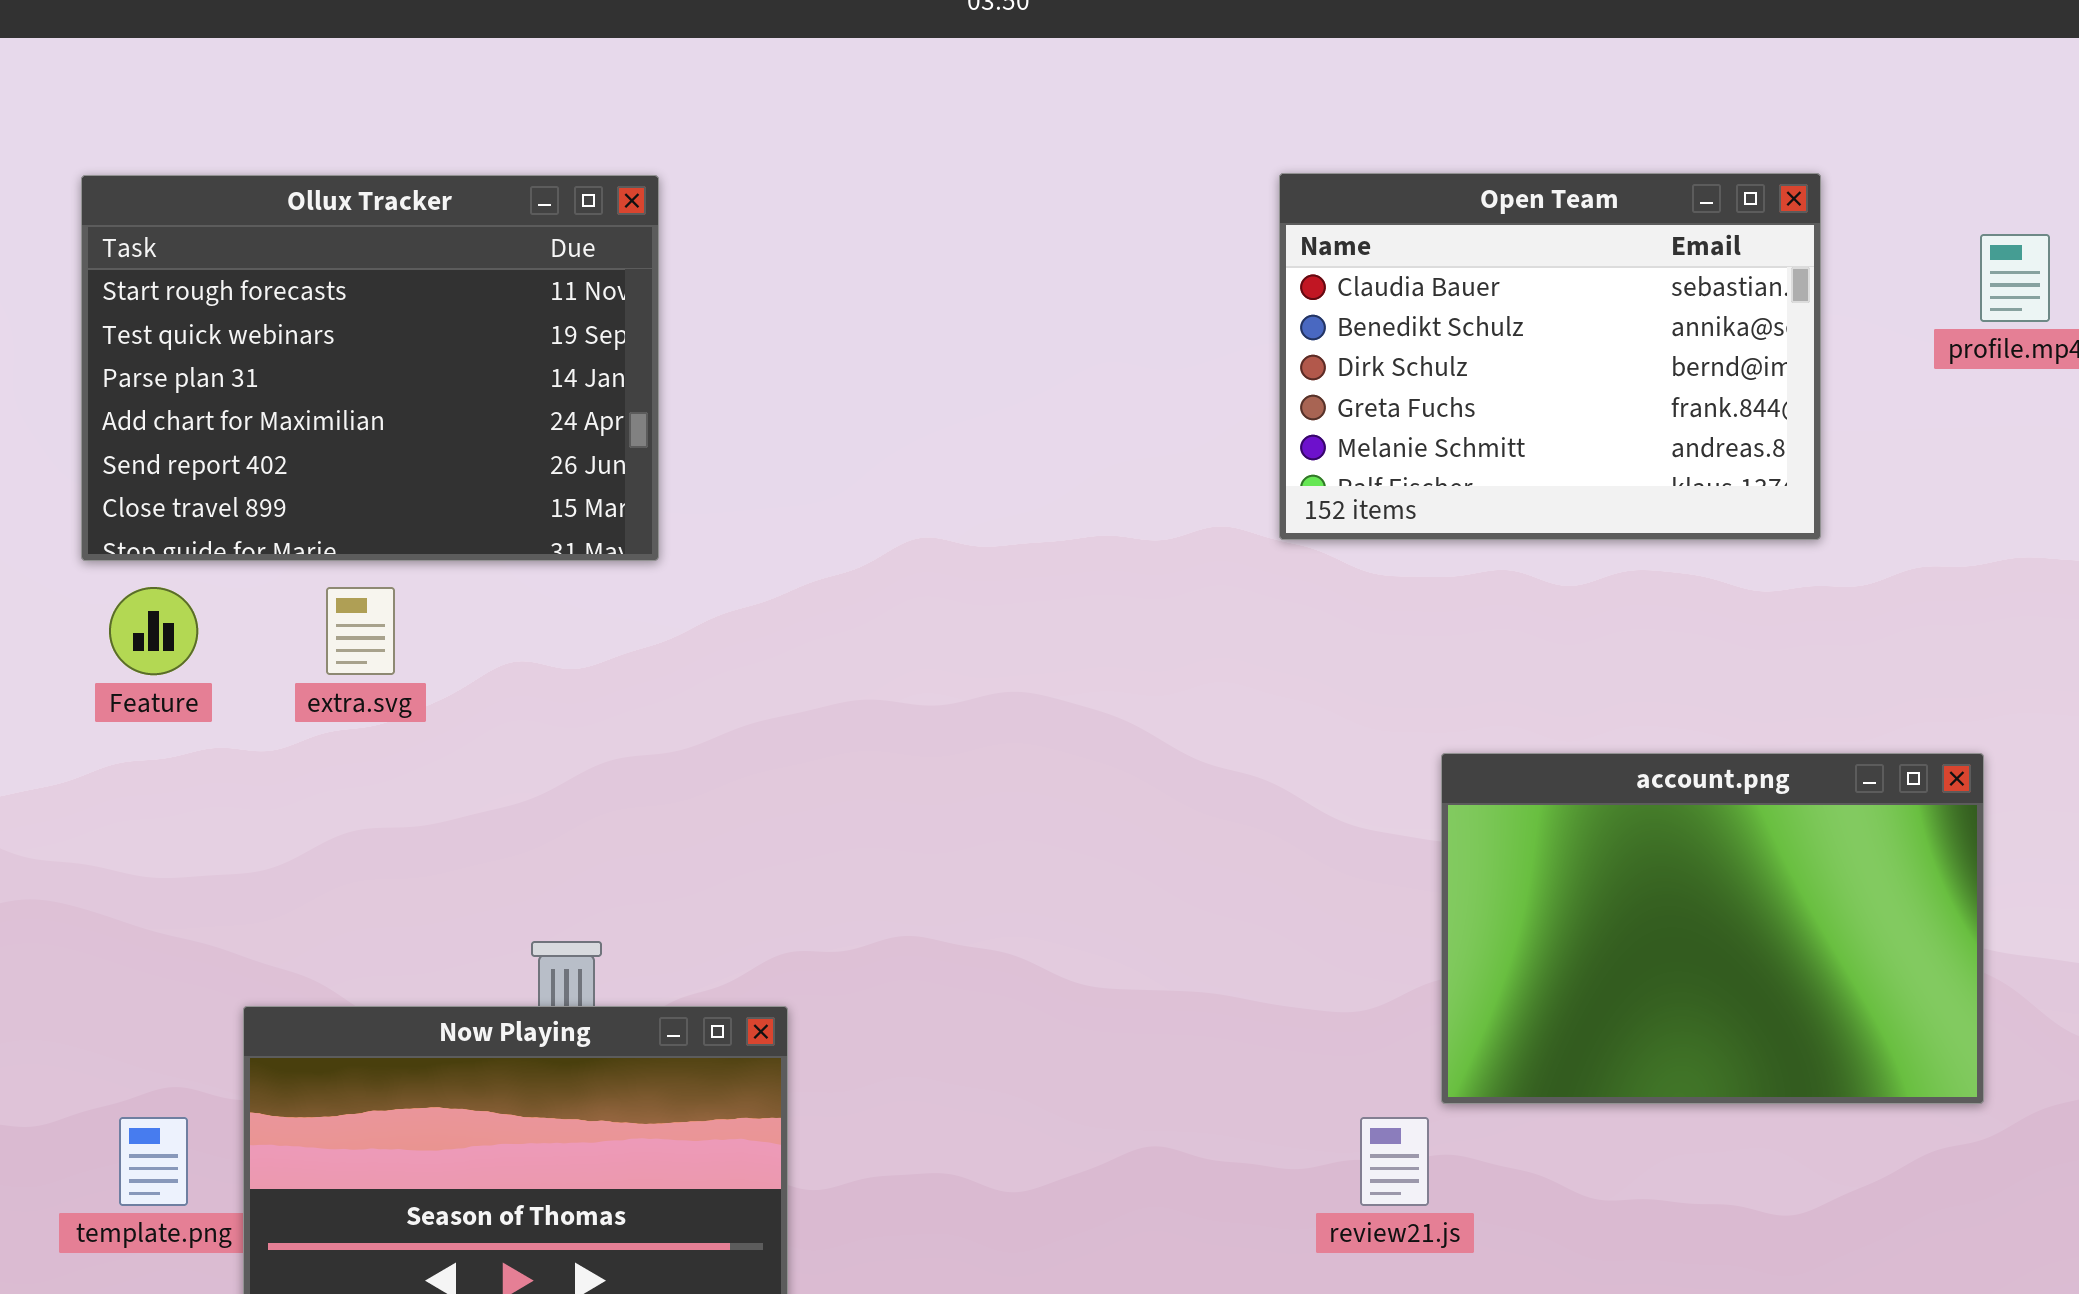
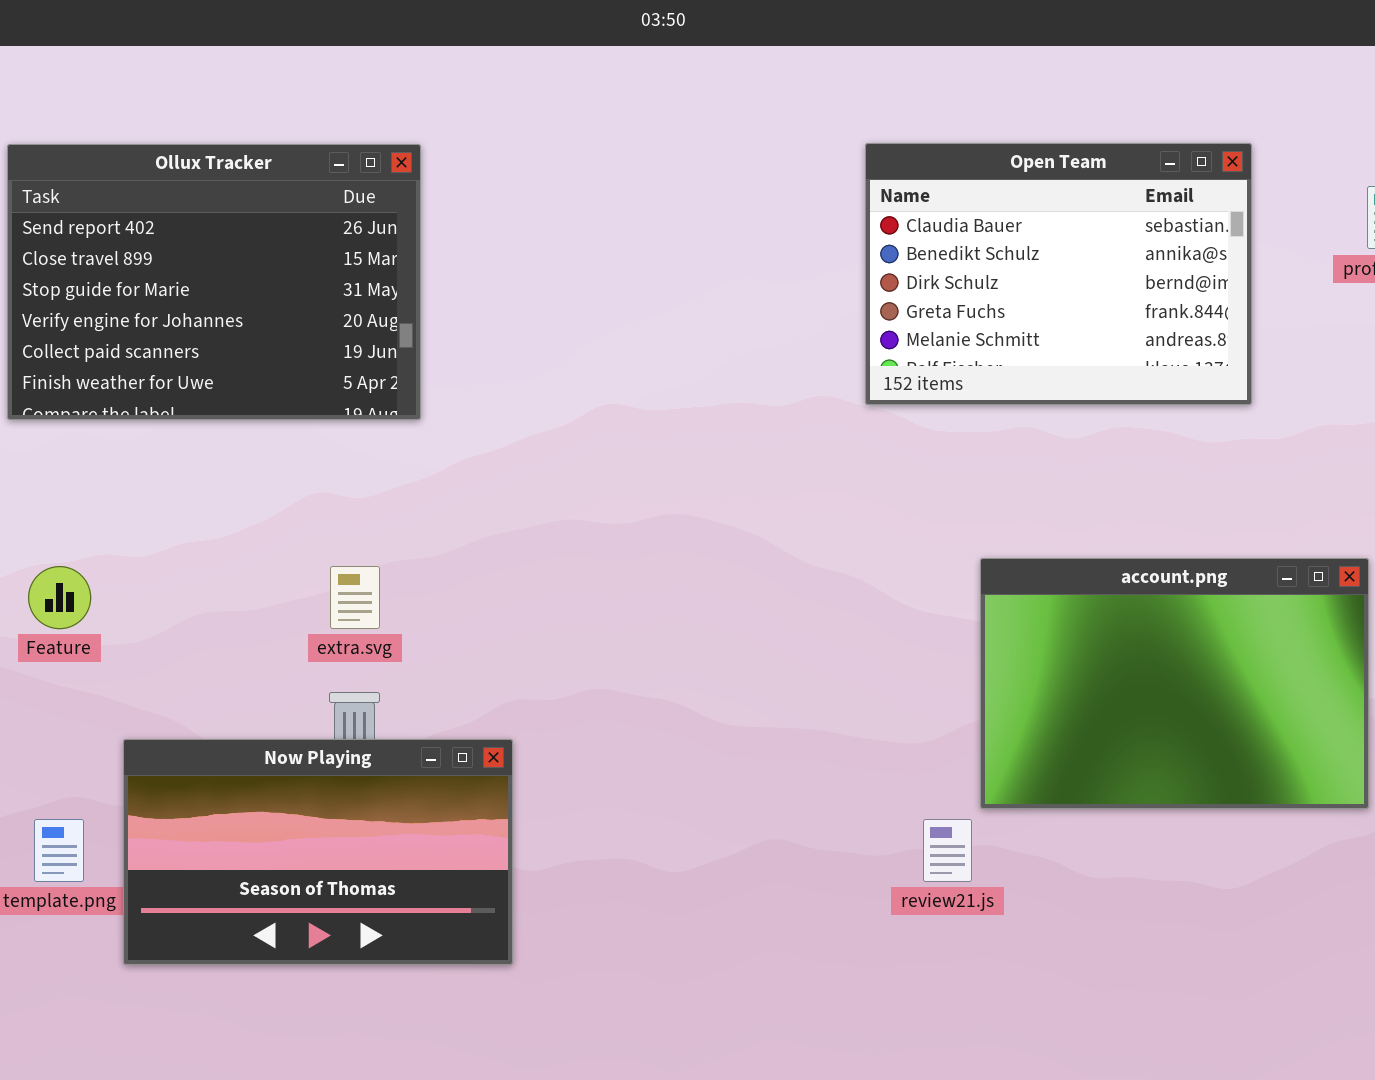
Ollux Tracker: [81,175,659,561] -> [7,144,421,420], scrolled down 4 rows
Feature: [109,587,198,675] -> [28,566,91,629], moved
extra.svg: [326,587,395,675] -> [330,566,380,629], moved

